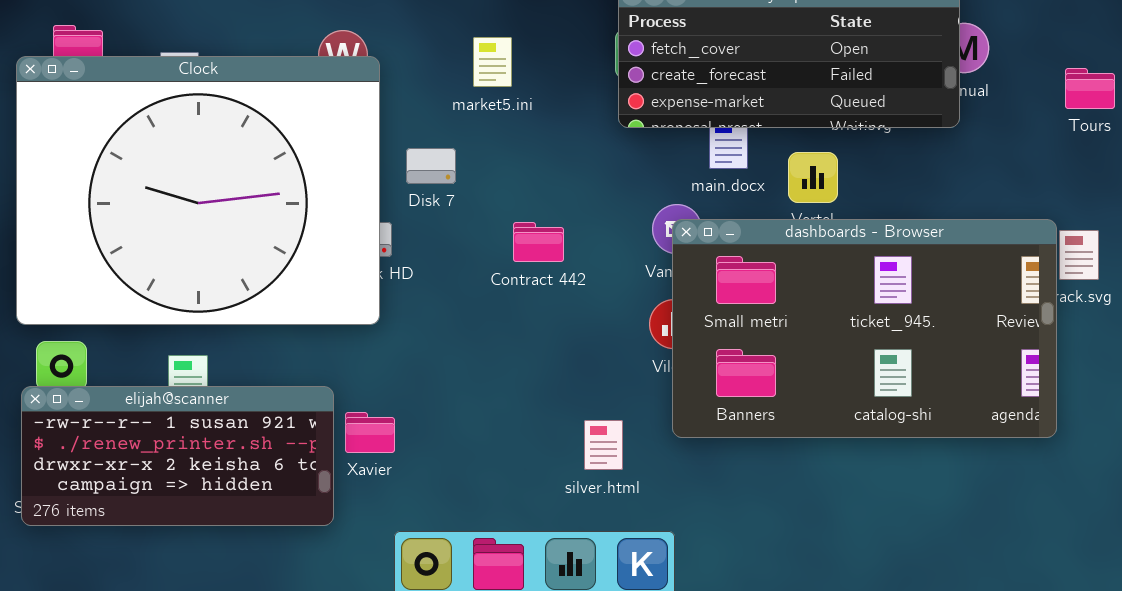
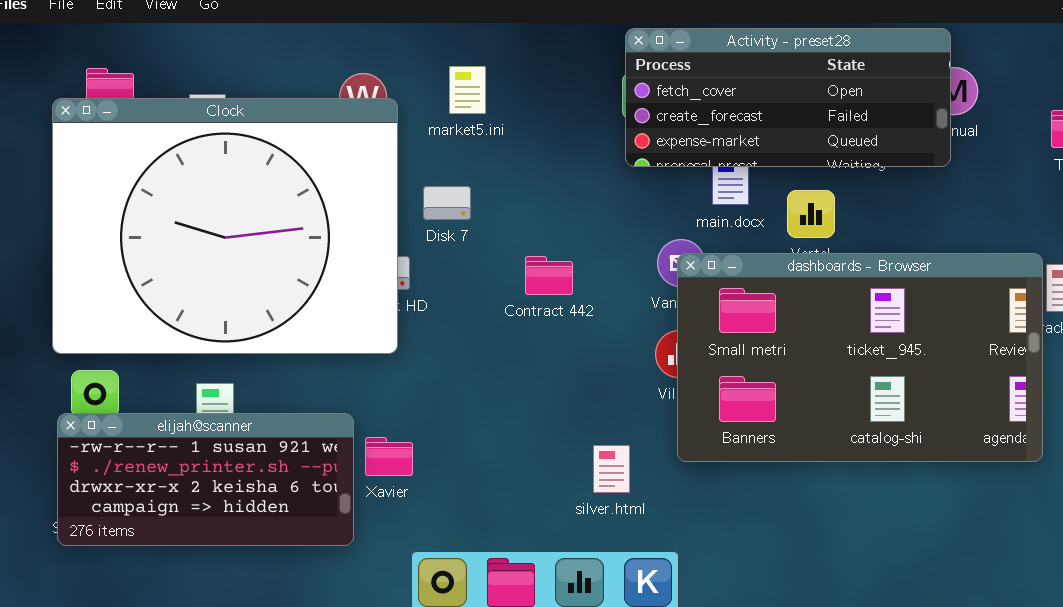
market5.ini: [473,37,512,87] -> [449,66,486,114], moved

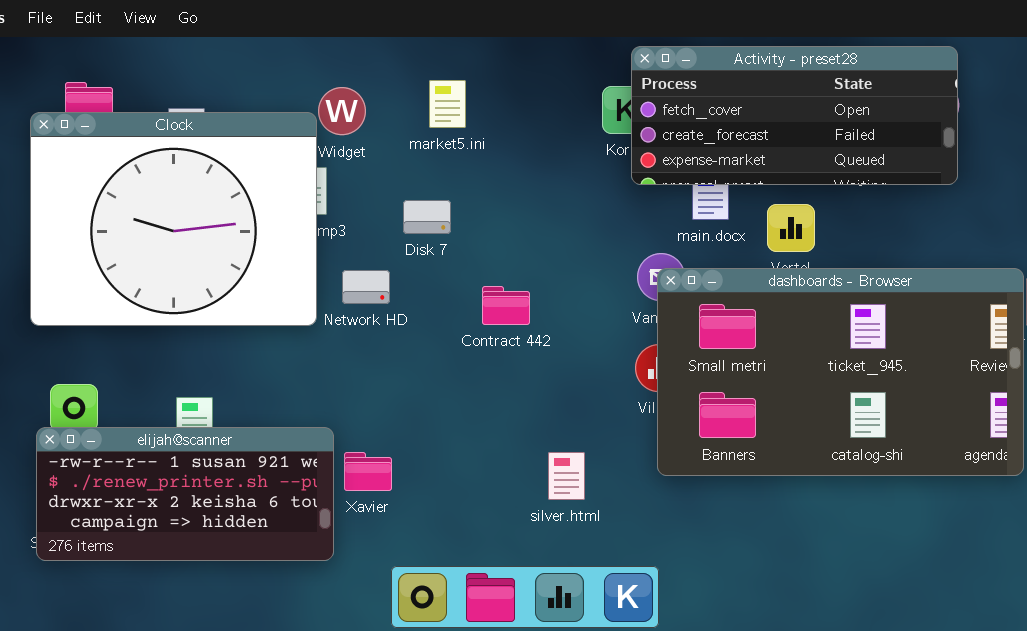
Activity - preset28: [625,28,951,167] -> [631,46,958,185], moved
Clock: [52,98,398,354] -> [30,112,317,326], resized
Contract 442: [525,256,573,295] -> [482,286,530,325], moved
silver.html: [593,445,630,493] -> [548,452,585,500], moved

